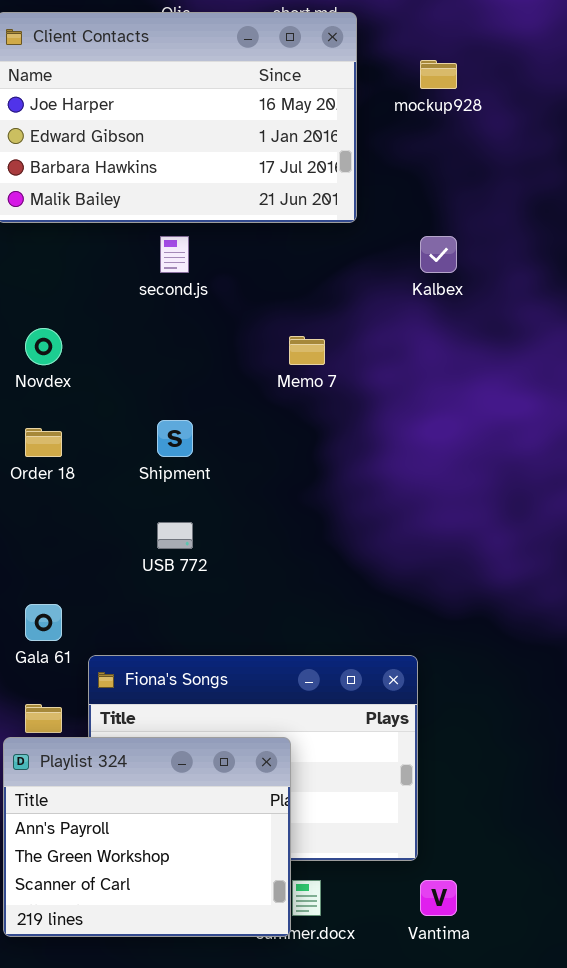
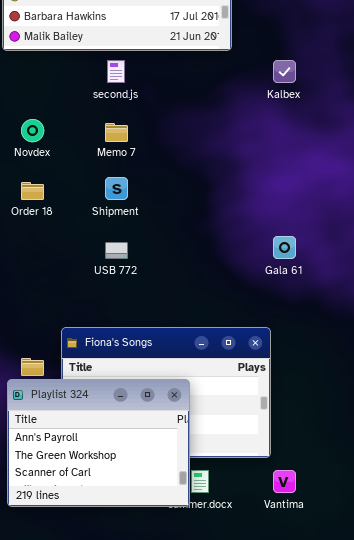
Memo 7: [289,336,325,365] -> [105,123,128,142], moved
Gala 61: [25,604,62,641] -> [273,236,296,259], moved

